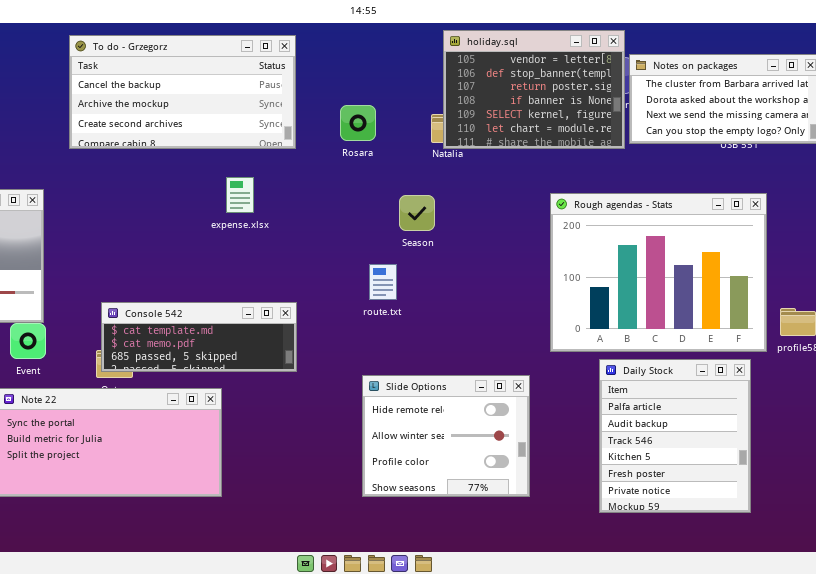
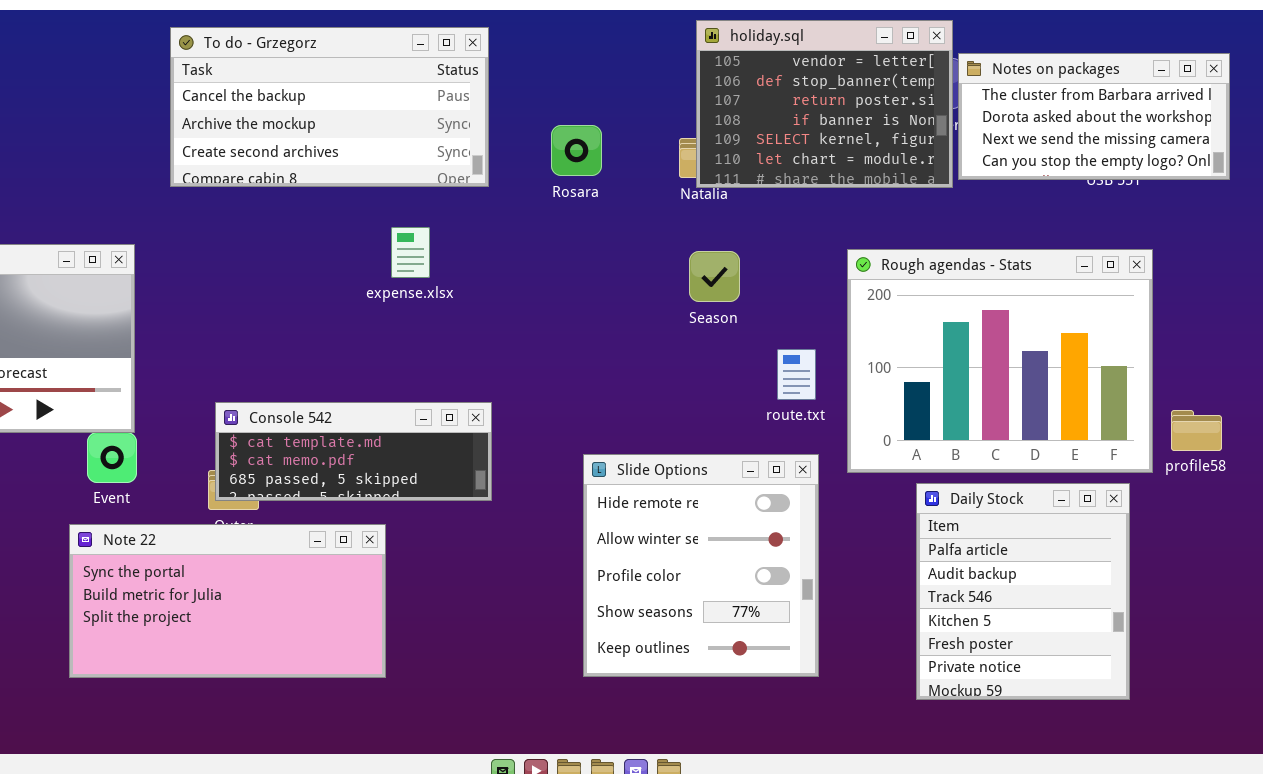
Season: [399,195,435,231] -> [689,251,740,302], moved
route.txt: [369,264,397,300] -> [777,349,816,400], moved
Slide Options: [362,375,530,497] -> [583,454,819,677], resized

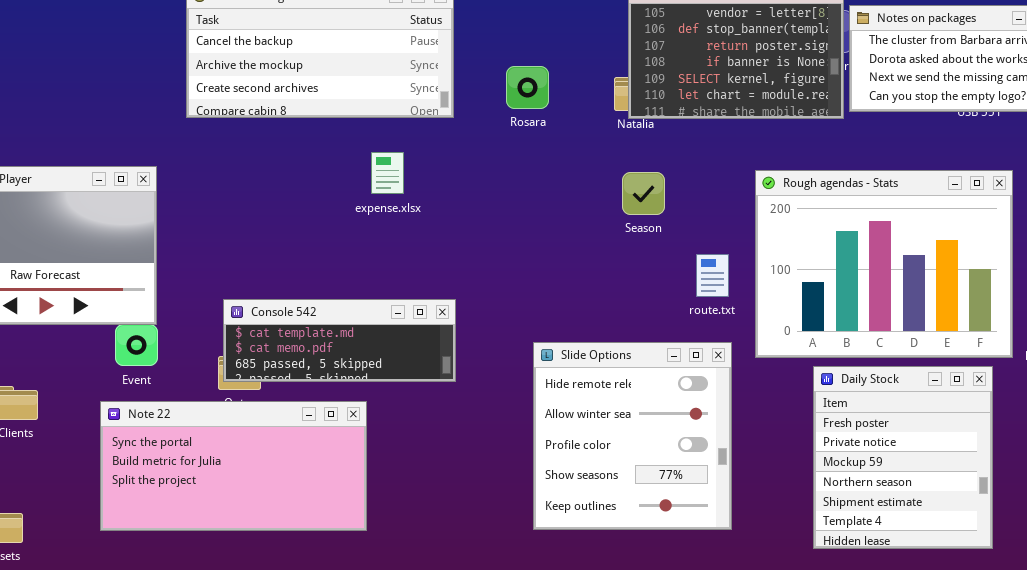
Daily Stock: [916,483,1130,700] -> [813,366,993,549], scrolled down 4 rows

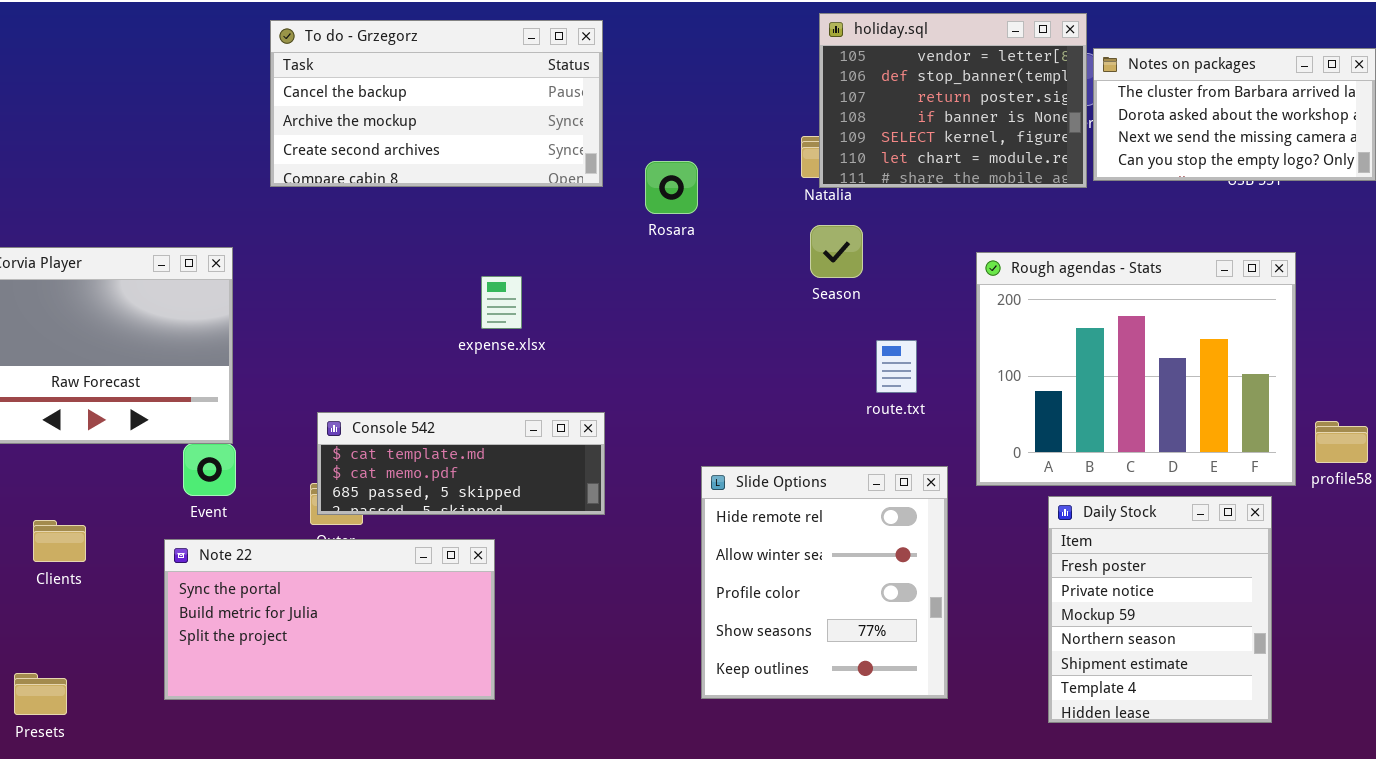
Rosara: [506,66,549,109] -> [645,161,698,214], moved
expense.xlsx: [371,152,404,194] -> [481,276,522,329], moved
Season: [622,172,665,215] -> [810,225,863,278], moved
route.txt: [696,254,729,297] -> [876,340,917,393], moved

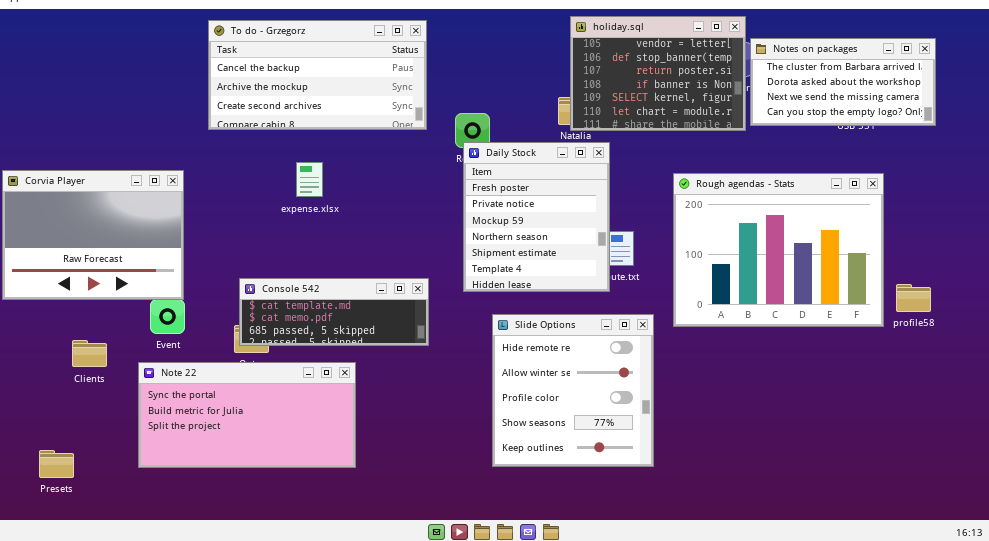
expense.xlsx: [481,276,522,329] -> [296,162,323,197], moved
Daily Stock: [1048,496,1272,723] -> [463,142,610,292], moved
Clients: [33,520,86,562] -> [72,340,107,367], moved

